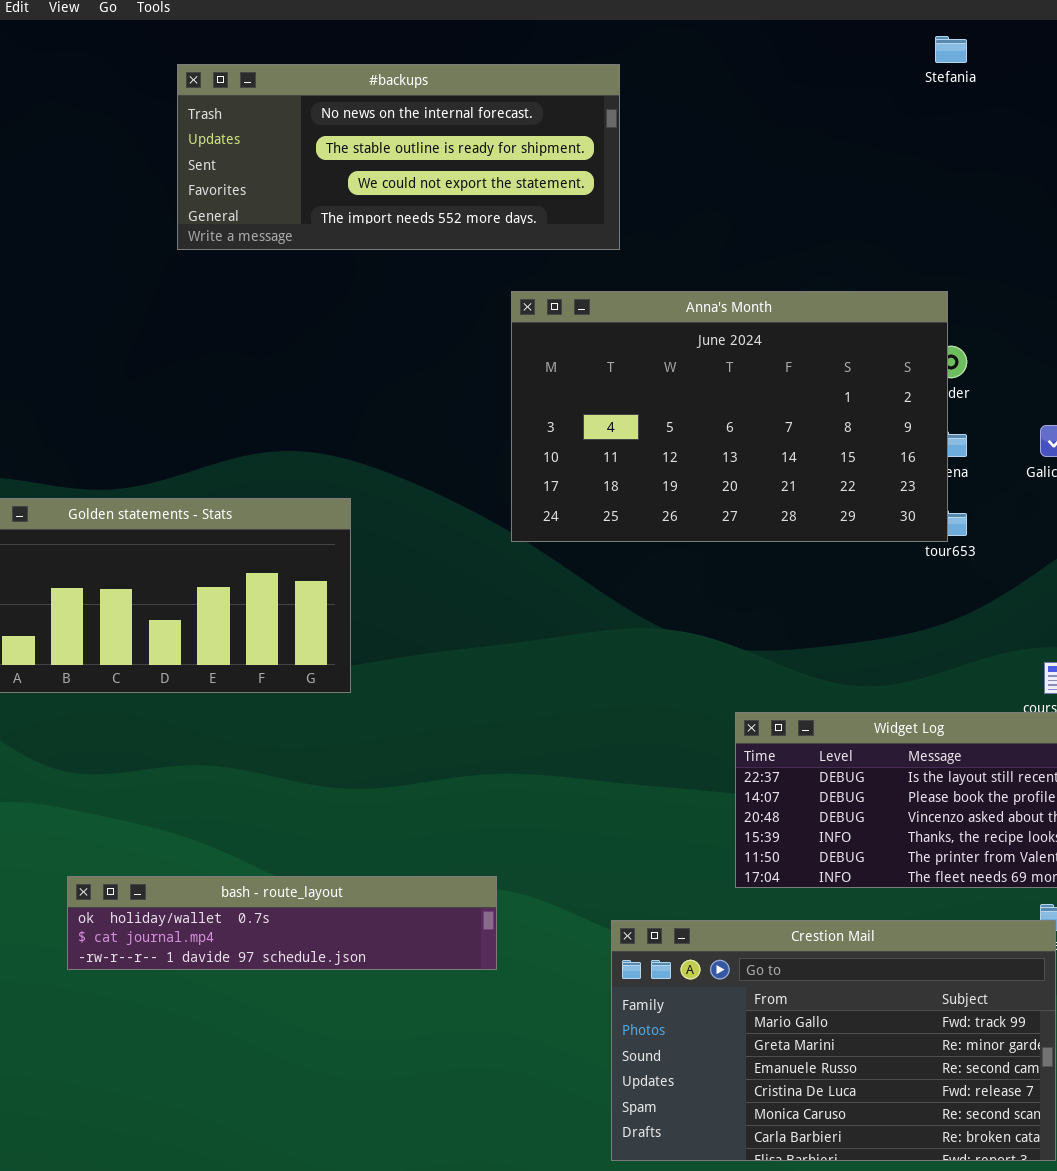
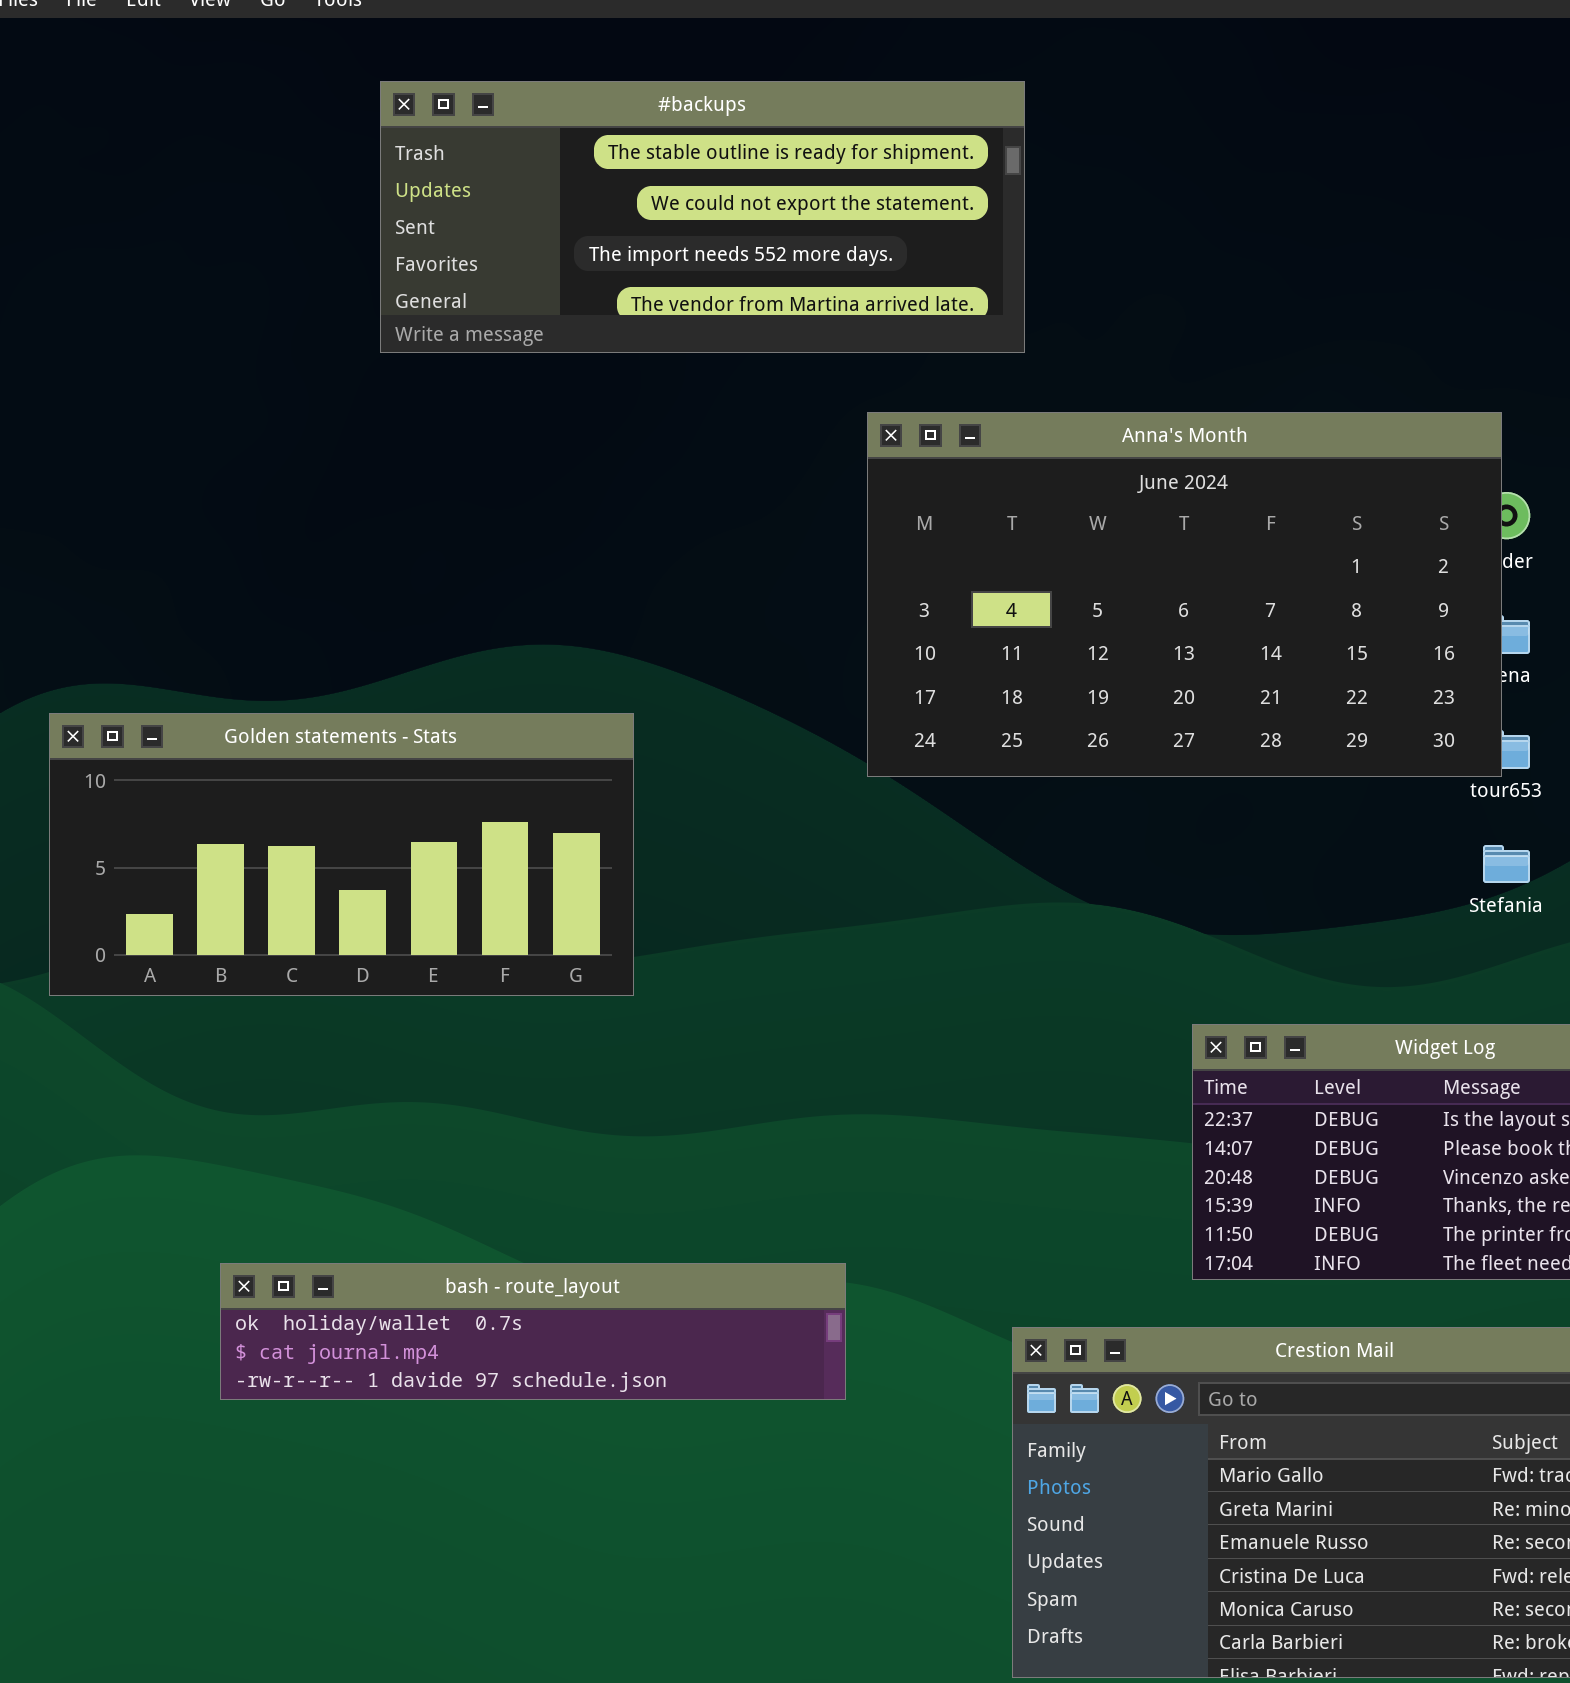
Stefania: [935,36,967,63] -> [1483,845,1530,883], moved
#backups: [177,64,620,250] -> [380,81,1025,353], scrolled down 1 row

